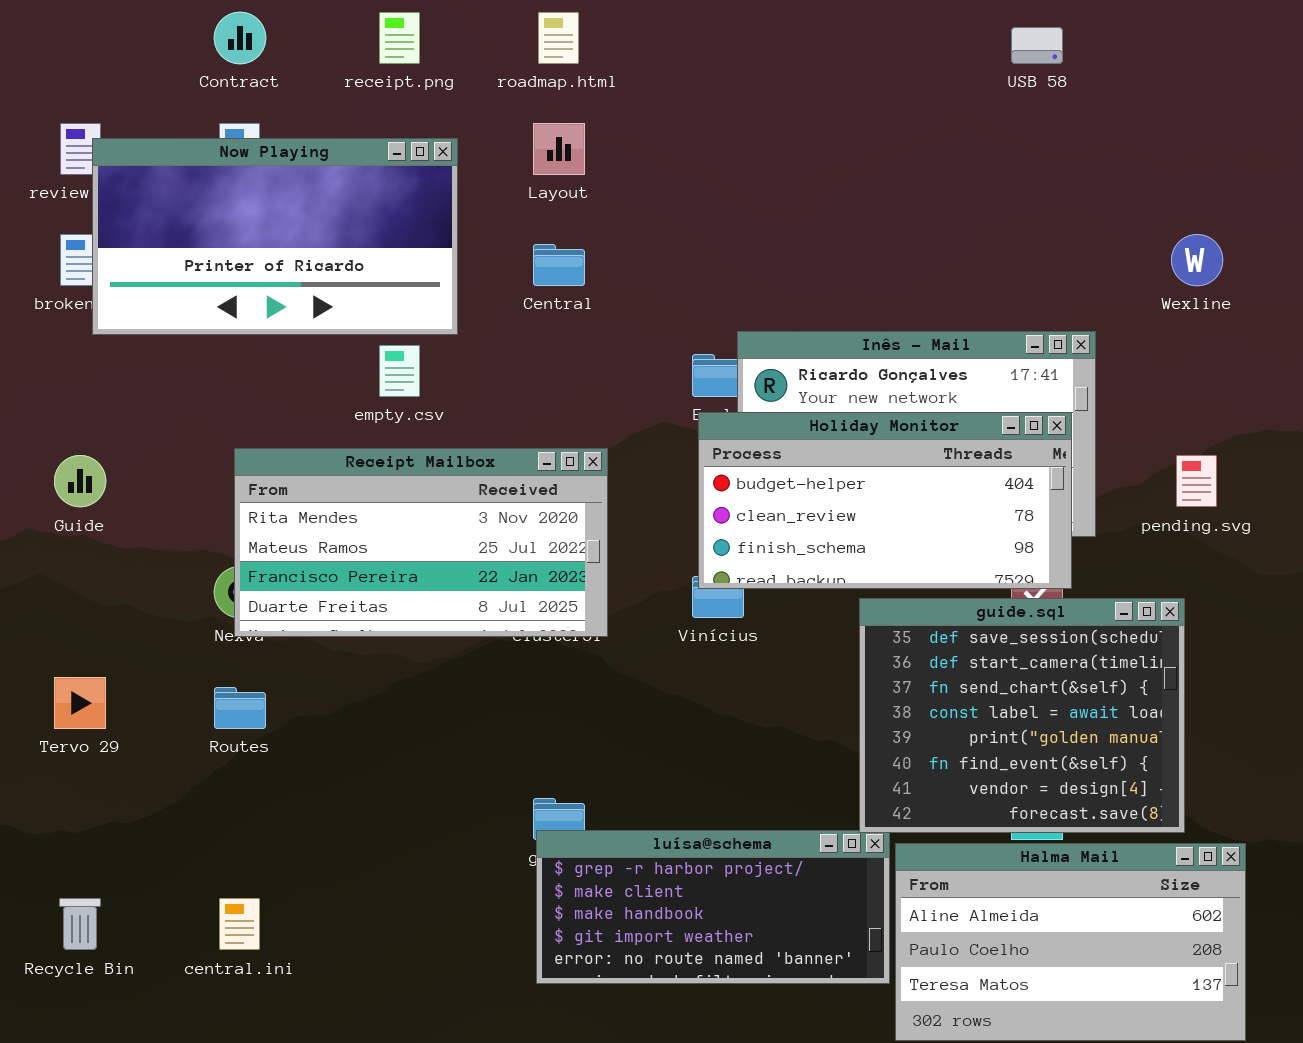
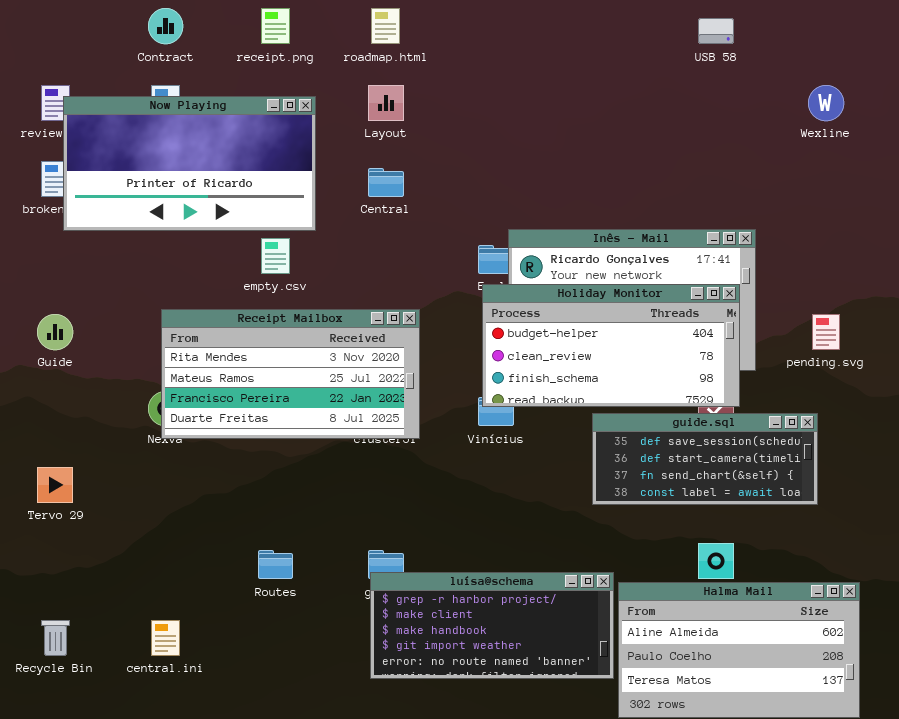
Wexline: [1171,234,1223,286] -> [808,85,844,121], moved
guide.sql: [859,598,1185,833] -> [592,413,818,505], resized
Routes: [214,687,266,729] -> [258,550,293,579], moved

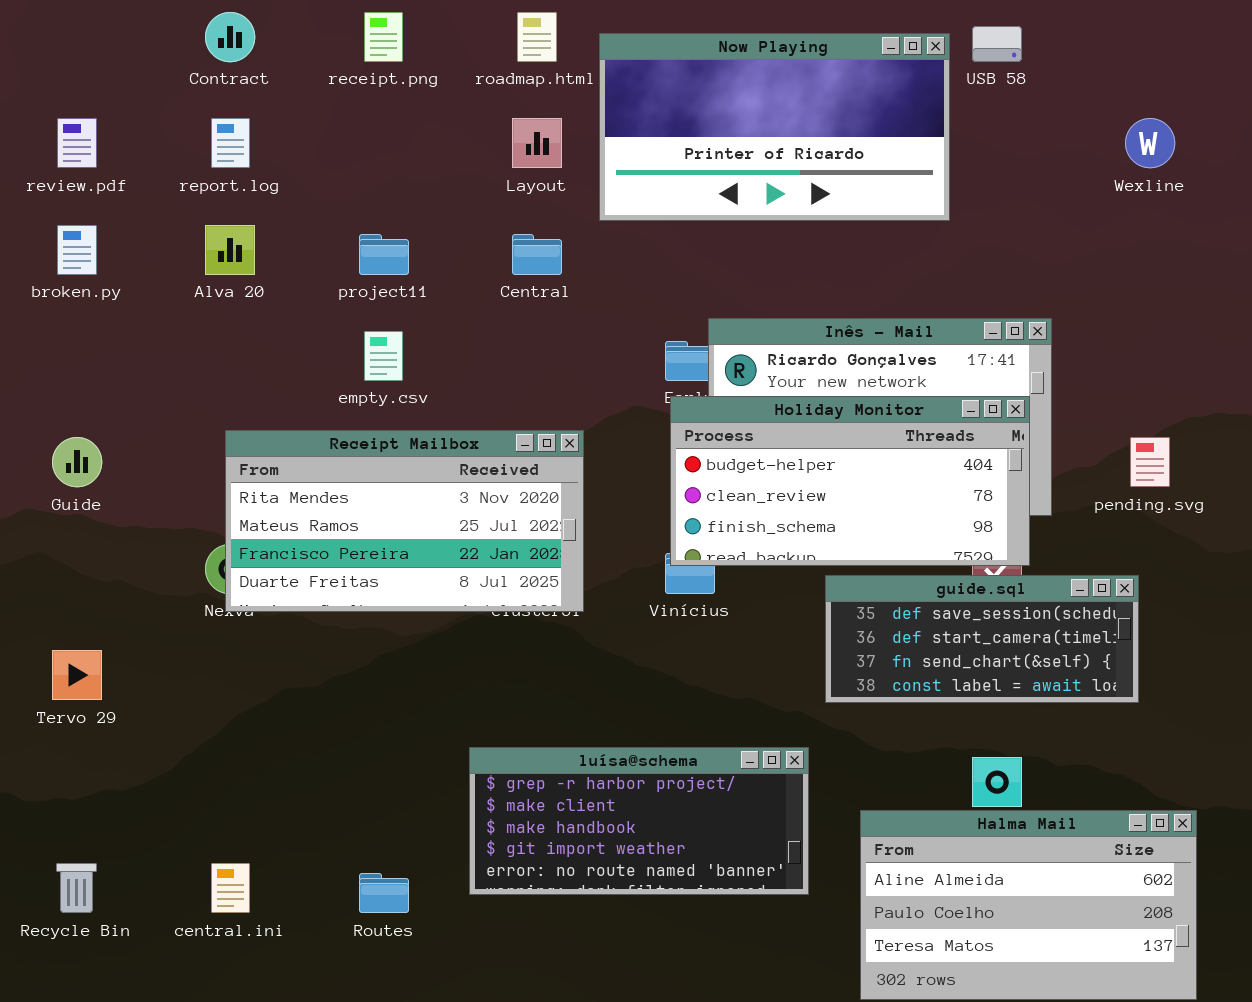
Now Playing: [63,96,316,231] -> [599,33,950,221], moved
Routes: [258,550,293,579] -> [359,873,409,913], moved
luísa@schema: [370,572,614,679] -> [469,747,809,895], moved

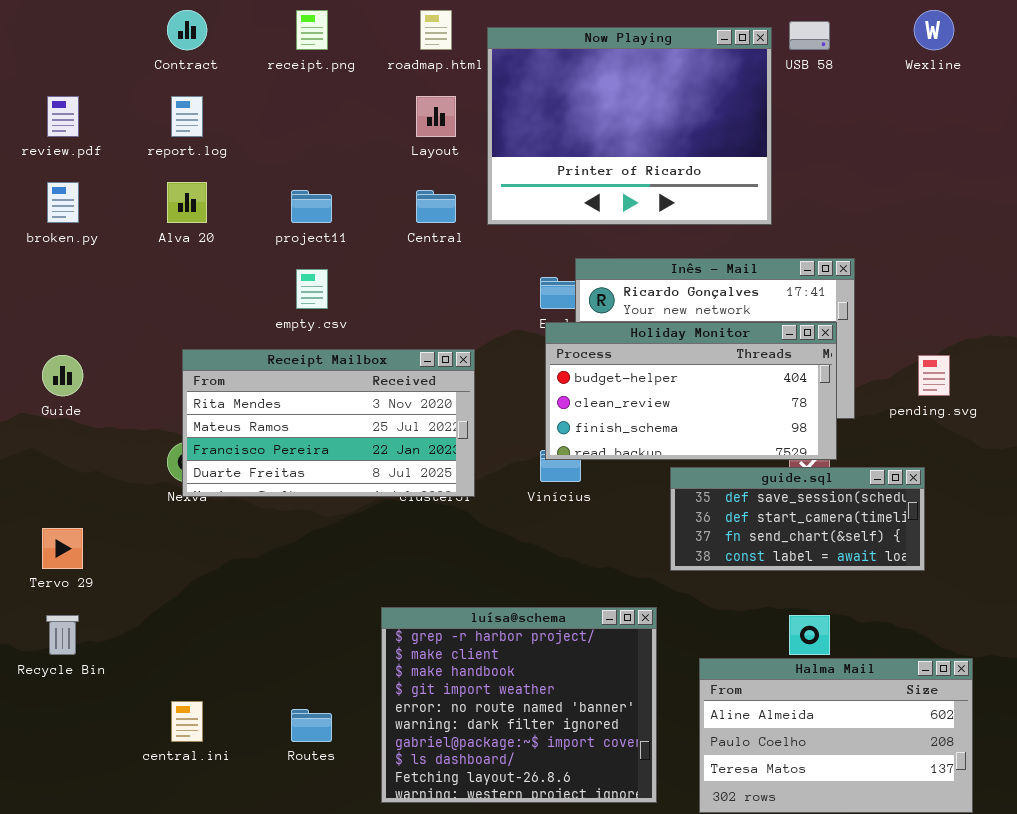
Now Playing: [599,33,950,221] -> [487,27,772,225], resized
Wexline: [1125,118,1175,168] -> [914,10,954,50], moved
luísa@schema: [469,747,809,895] -> [381,607,657,803], resized
Recycle Bin: [56,863,97,913] -> [46,615,79,655], moved

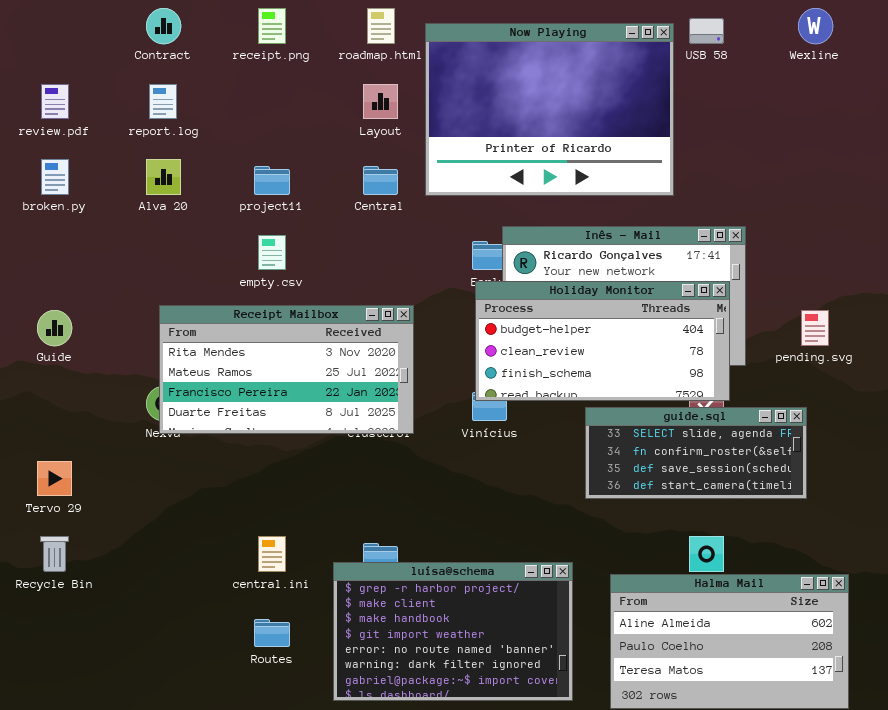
guide.sql: [670,467,925,571] -> [585,407,807,499], scrolled up 2 rows
luísa@schema: [381,607,657,803] -> [333,562,573,701], resized
central.ini: [171,701,203,742] -> [258,536,286,572], moved

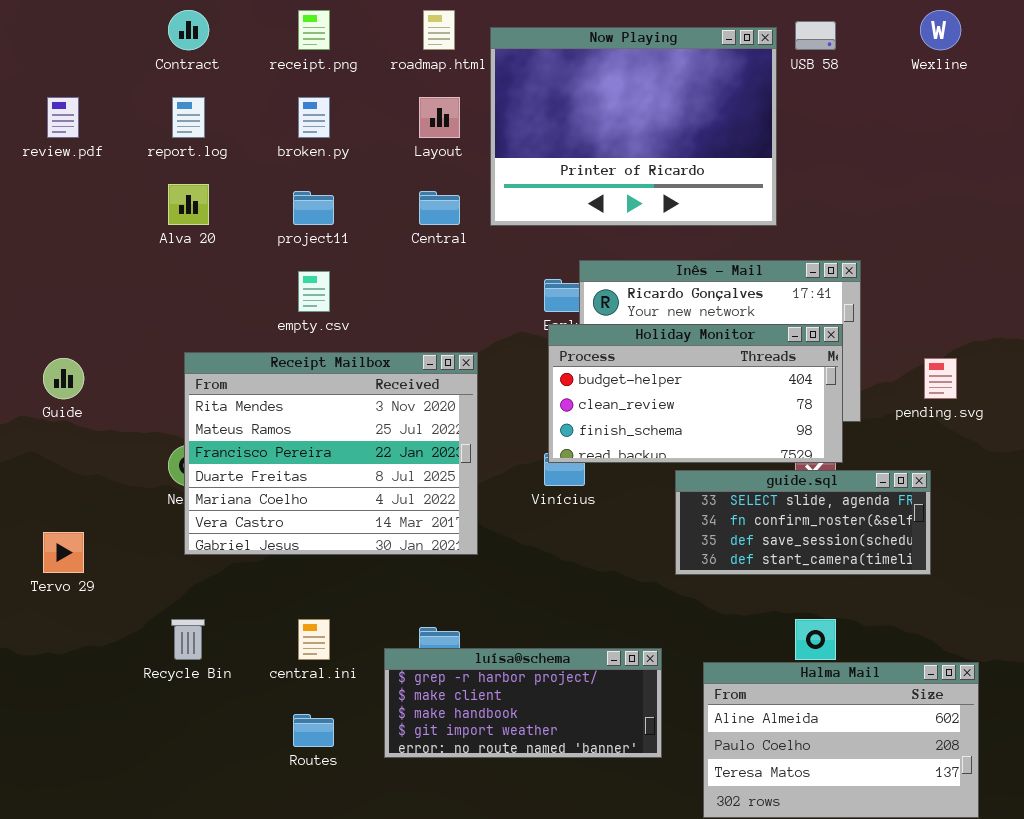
broken.py: [41,159,69,195] -> [298,97,330,138], moved
Receipt Mailbox: [159,305,414,434] -> [184,352,478,555], resized
Recycle Bin: [40,536,69,572] -> [171,619,205,660], moved
luísa@schema: [333,562,573,701] -> [384,648,662,758], resized

